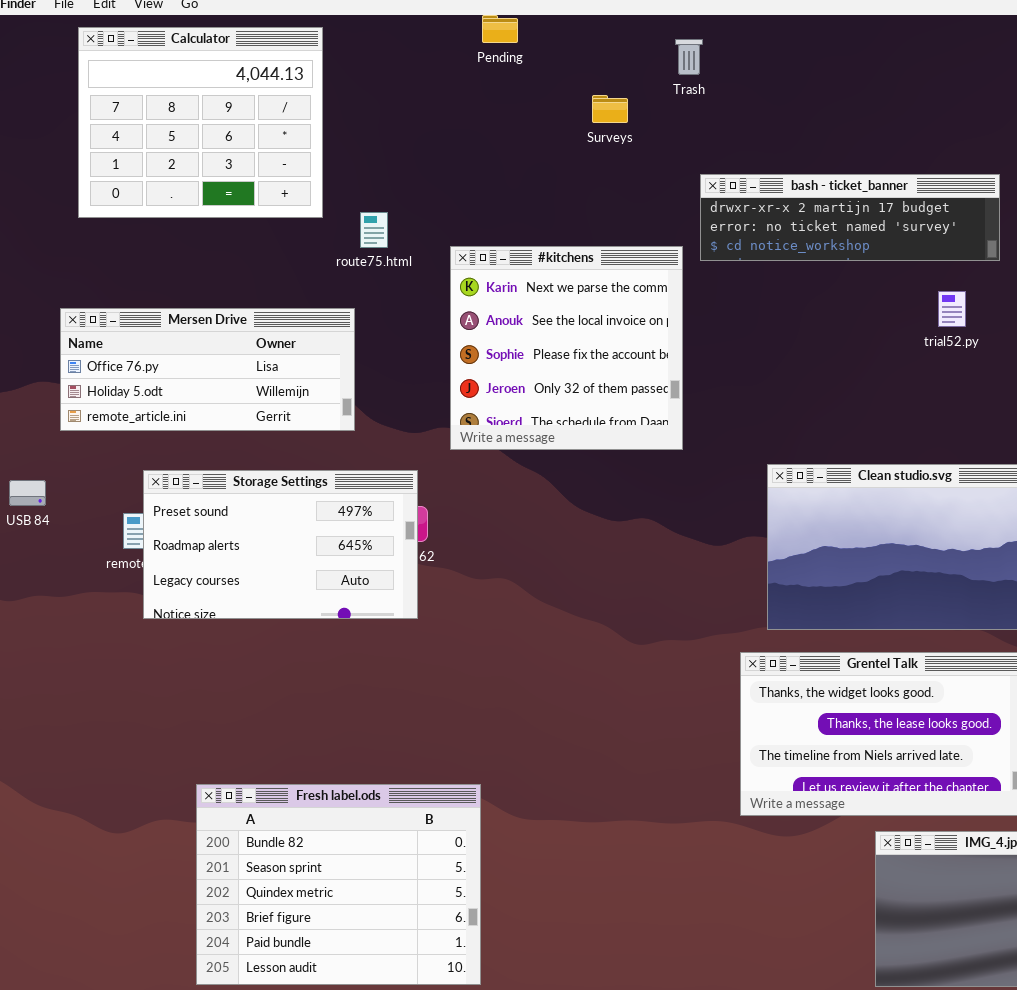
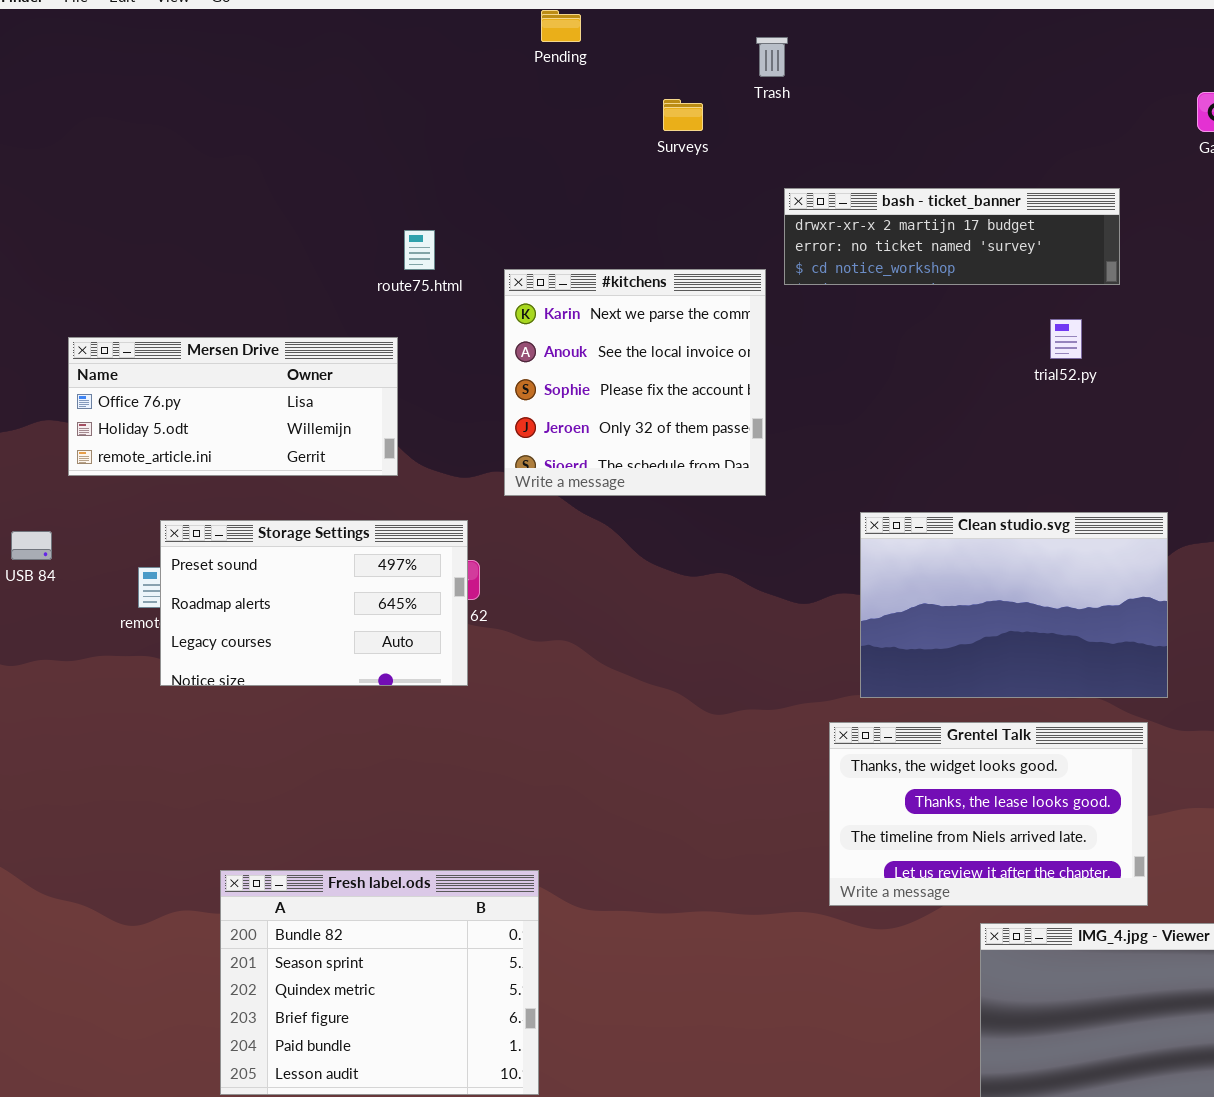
Calculator: [78,27,323,218] -> none, closed

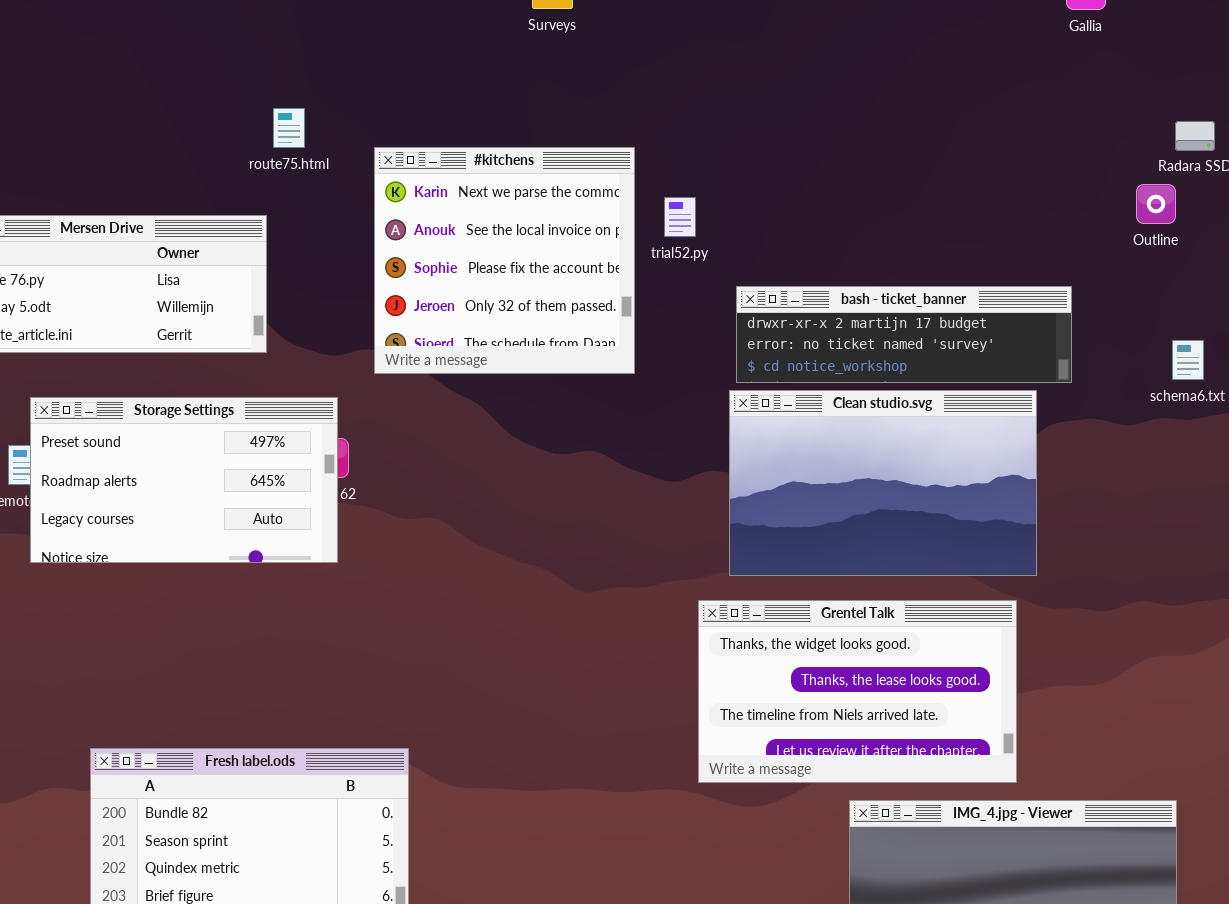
bash - ticket_banner: [784,188,1120,285] -> [736,286,1072,383], moved
trial52.py: [1050,319,1082,359] -> [664,197,696,237], moved

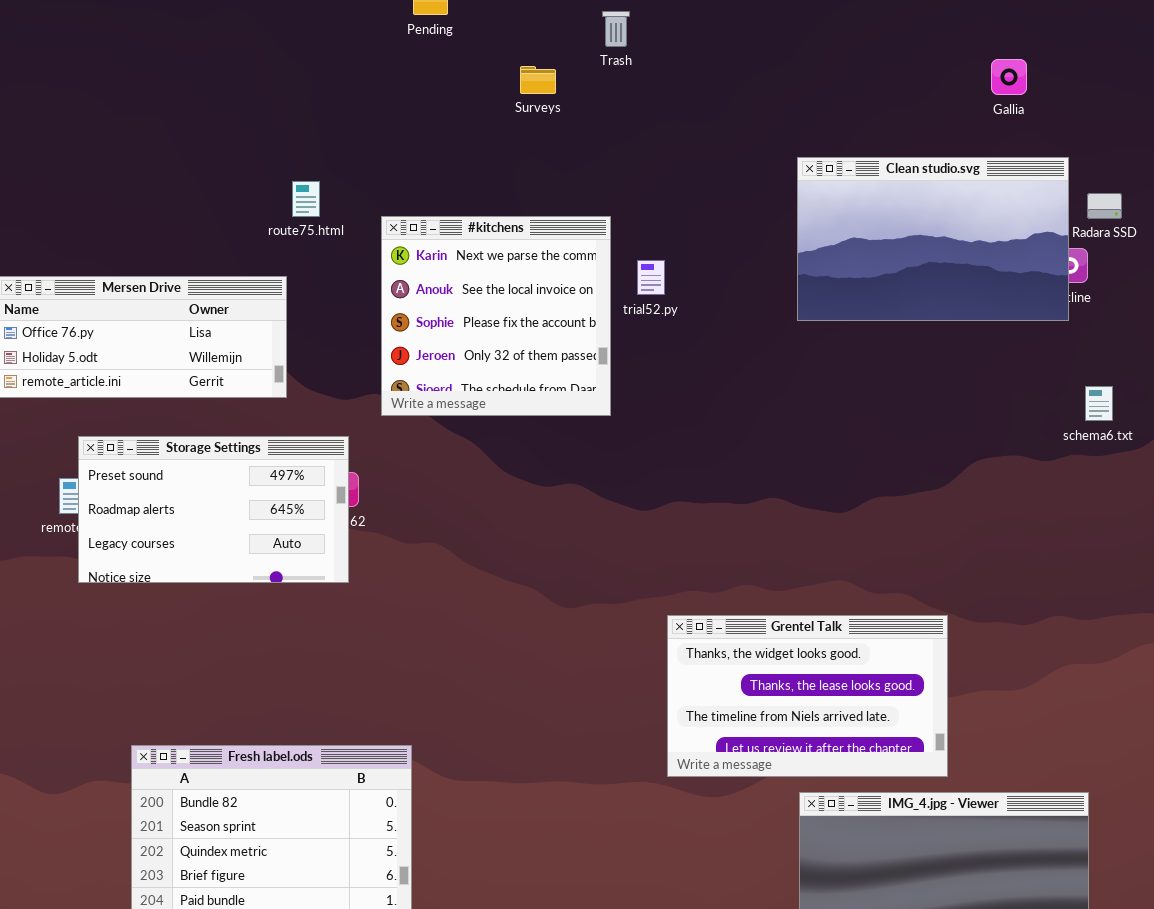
bash - ticket_banner: [736,286,1072,383] -> none, closed
Clean studio.svg: [729,390,1037,576] -> [797,157,1069,321], moved

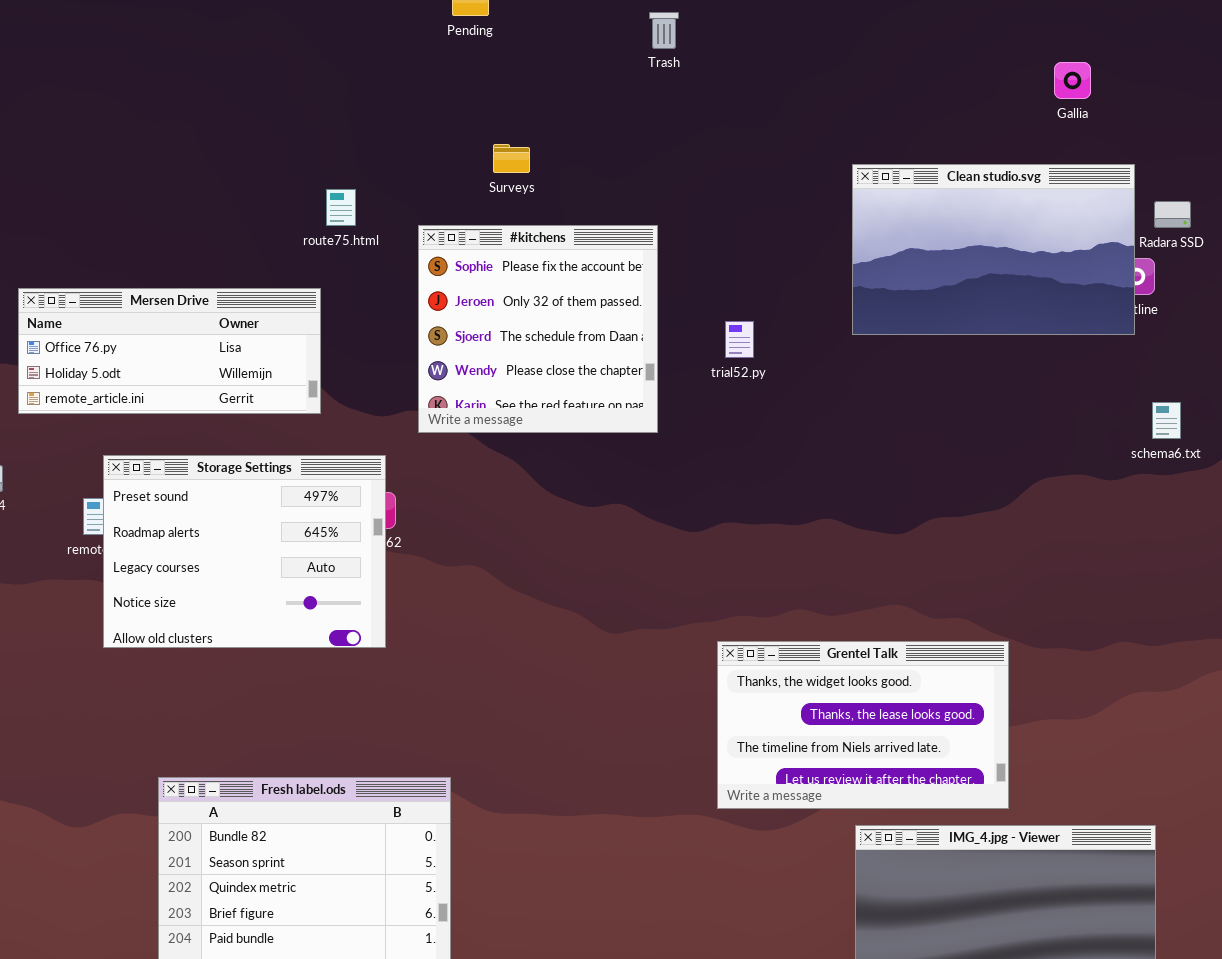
Surveys: [520,66,556,94] -> [493,144,530,173], moved
#kitchens: [381,216,611,416] -> [418,225,658,433], scrolled down 2 rows
trial52.py: [637,260,665,295] -> [725,321,754,358], moved
Storage Settings: [78,436,349,583] -> [103,455,386,648], resized

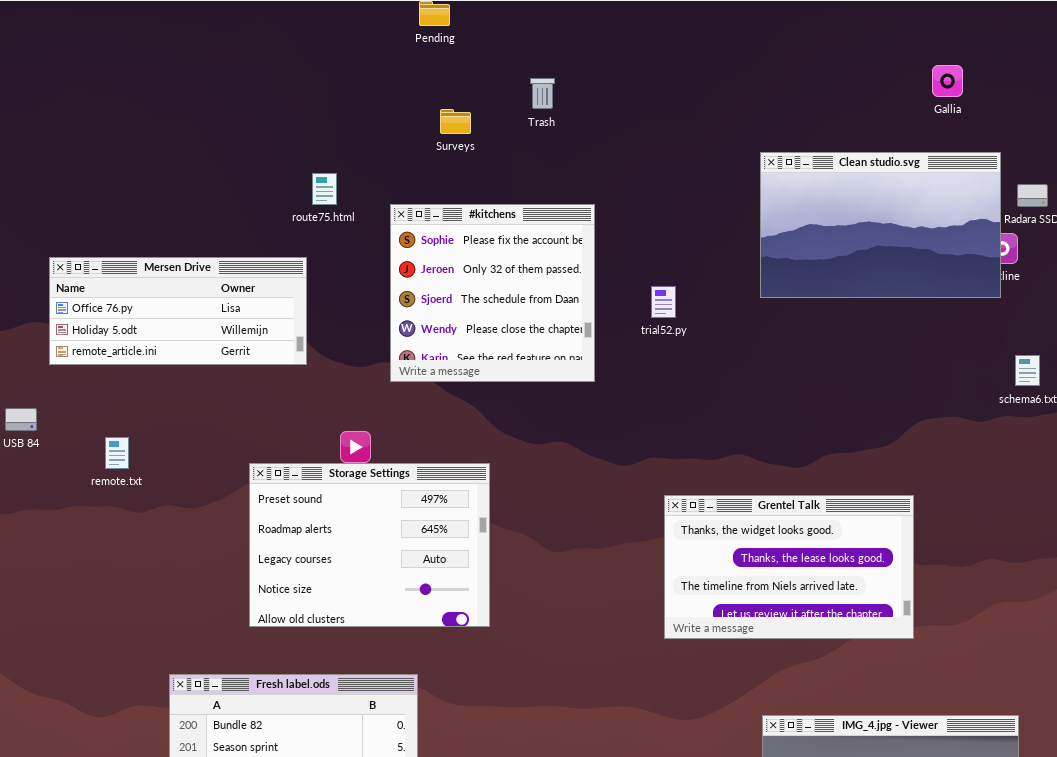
Trash: [649,12,679,49] -> [530,78,555,109], moved
Surveys: [493,144,530,173] -> [440,109,471,134], moved
Storage Settings: [103,455,386,648] -> [249,463,490,627], moved
Grentel Talk: [717,641,1009,809] -> [664,495,914,639], moved

